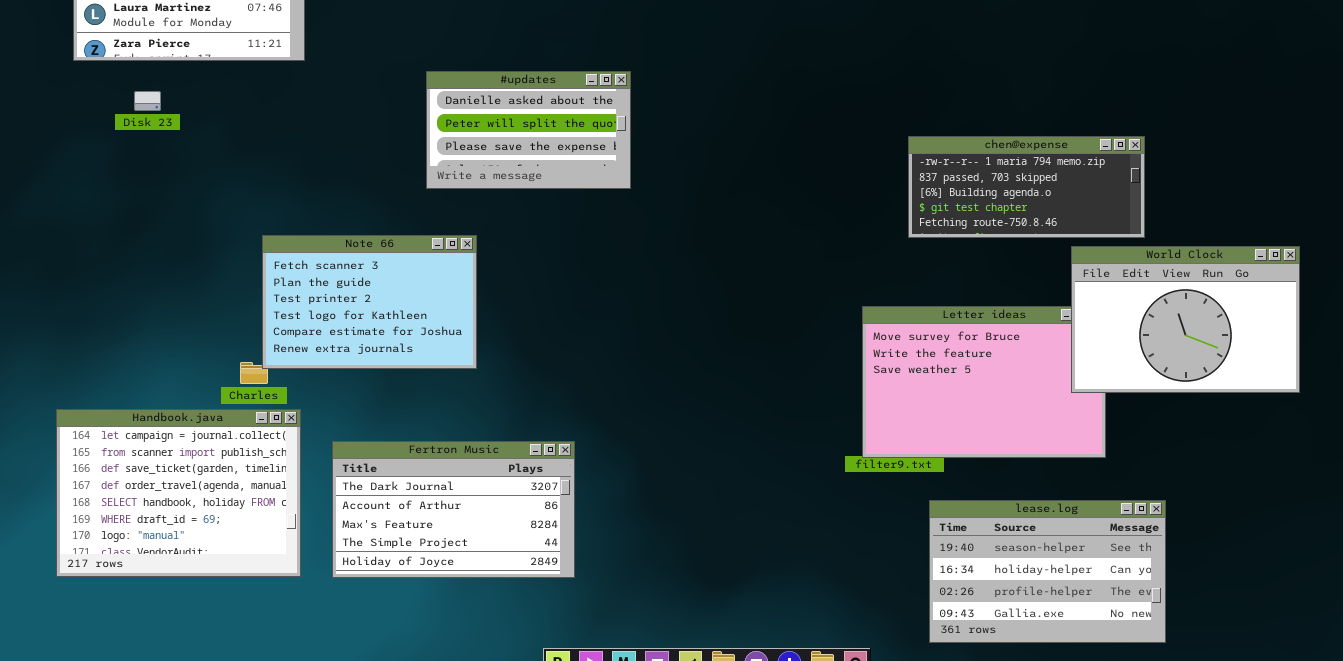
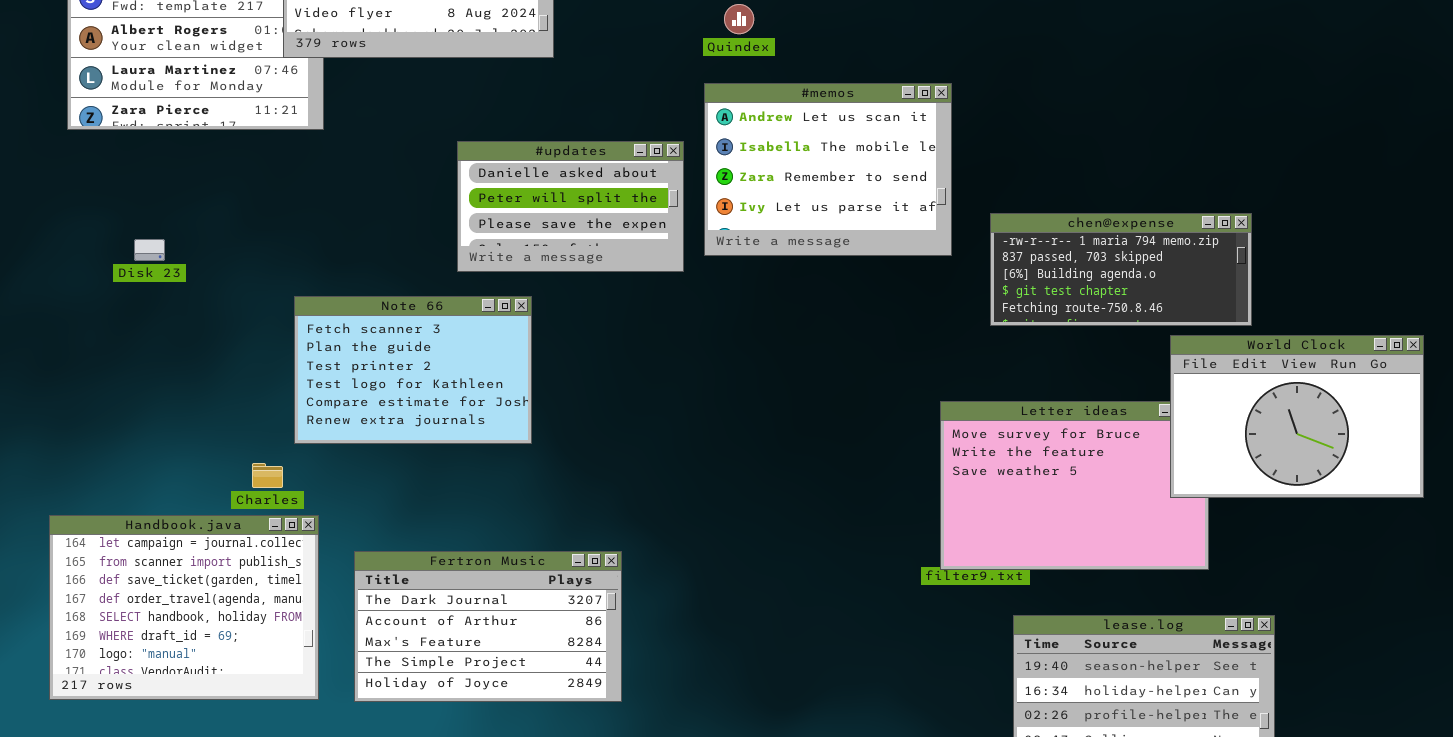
#memos: none -> [704,83,952,256], opened
Disk 23: [134,91,161,111] -> [134,239,165,261], moved
Note 66: [262,235,477,369] -> [294,296,532,444], moved

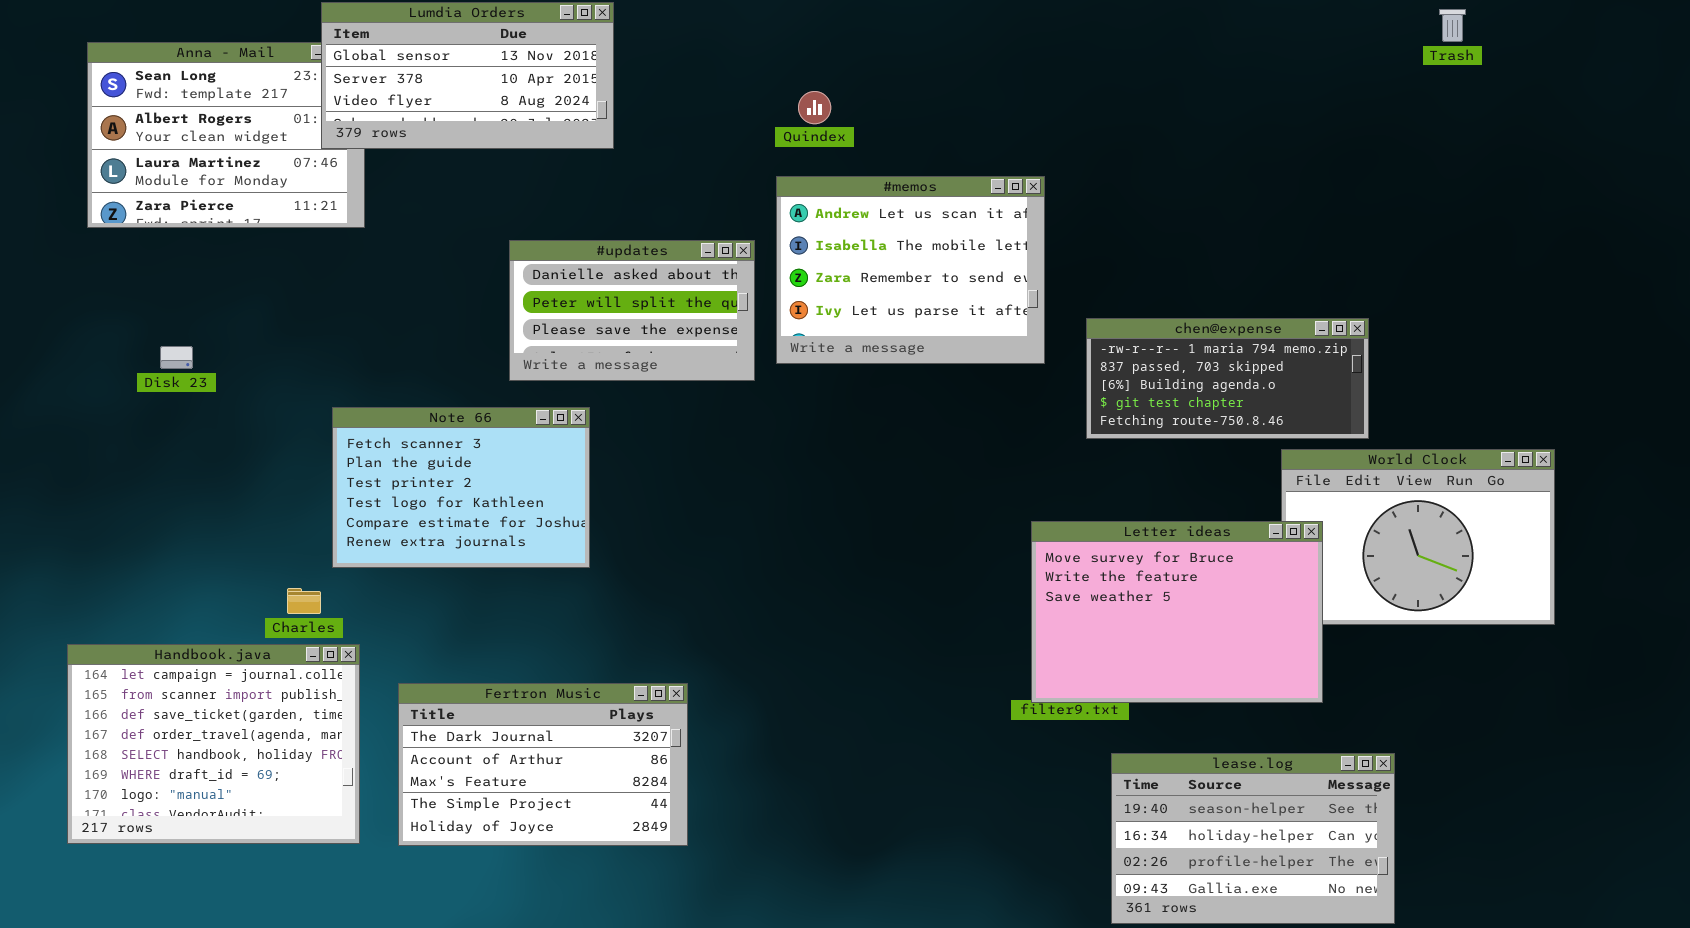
Letter ideas: [940,401,1209,570] -> [1031,521,1323,703], raised

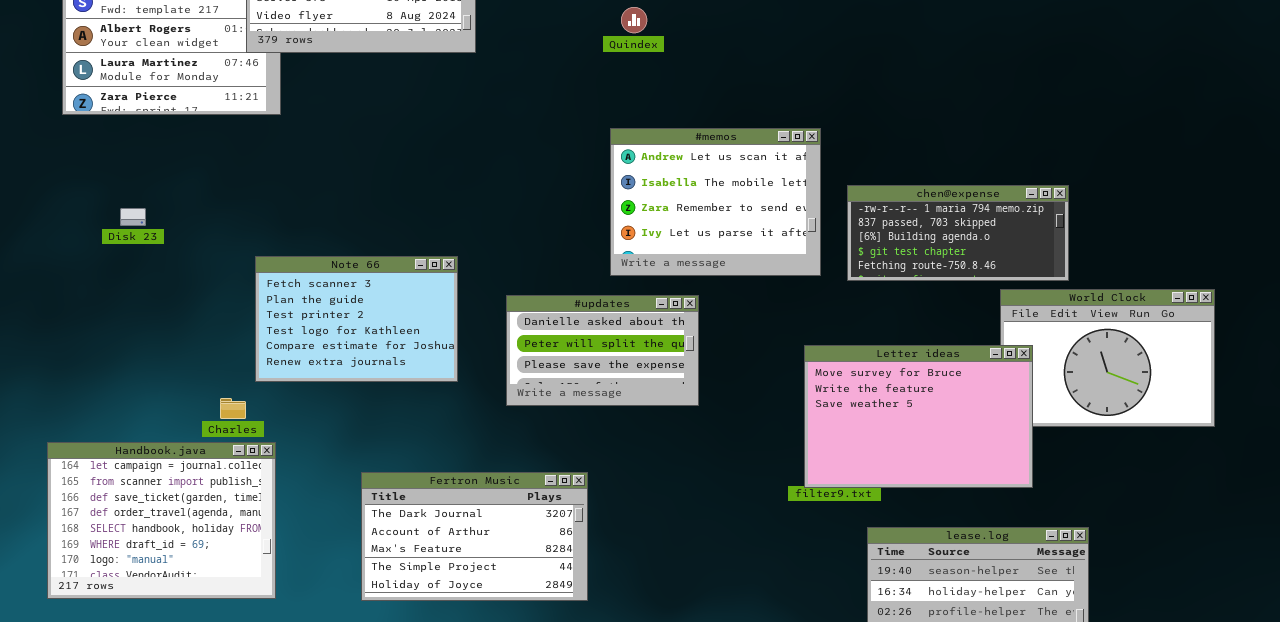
#memos: [776,176,1045,364] -> [610,128,821,276], moved
#updates: [509,240,755,381] -> [506,295,699,406], moved
Fertron Music: [398,683,688,846] -> [361,472,588,601], moved

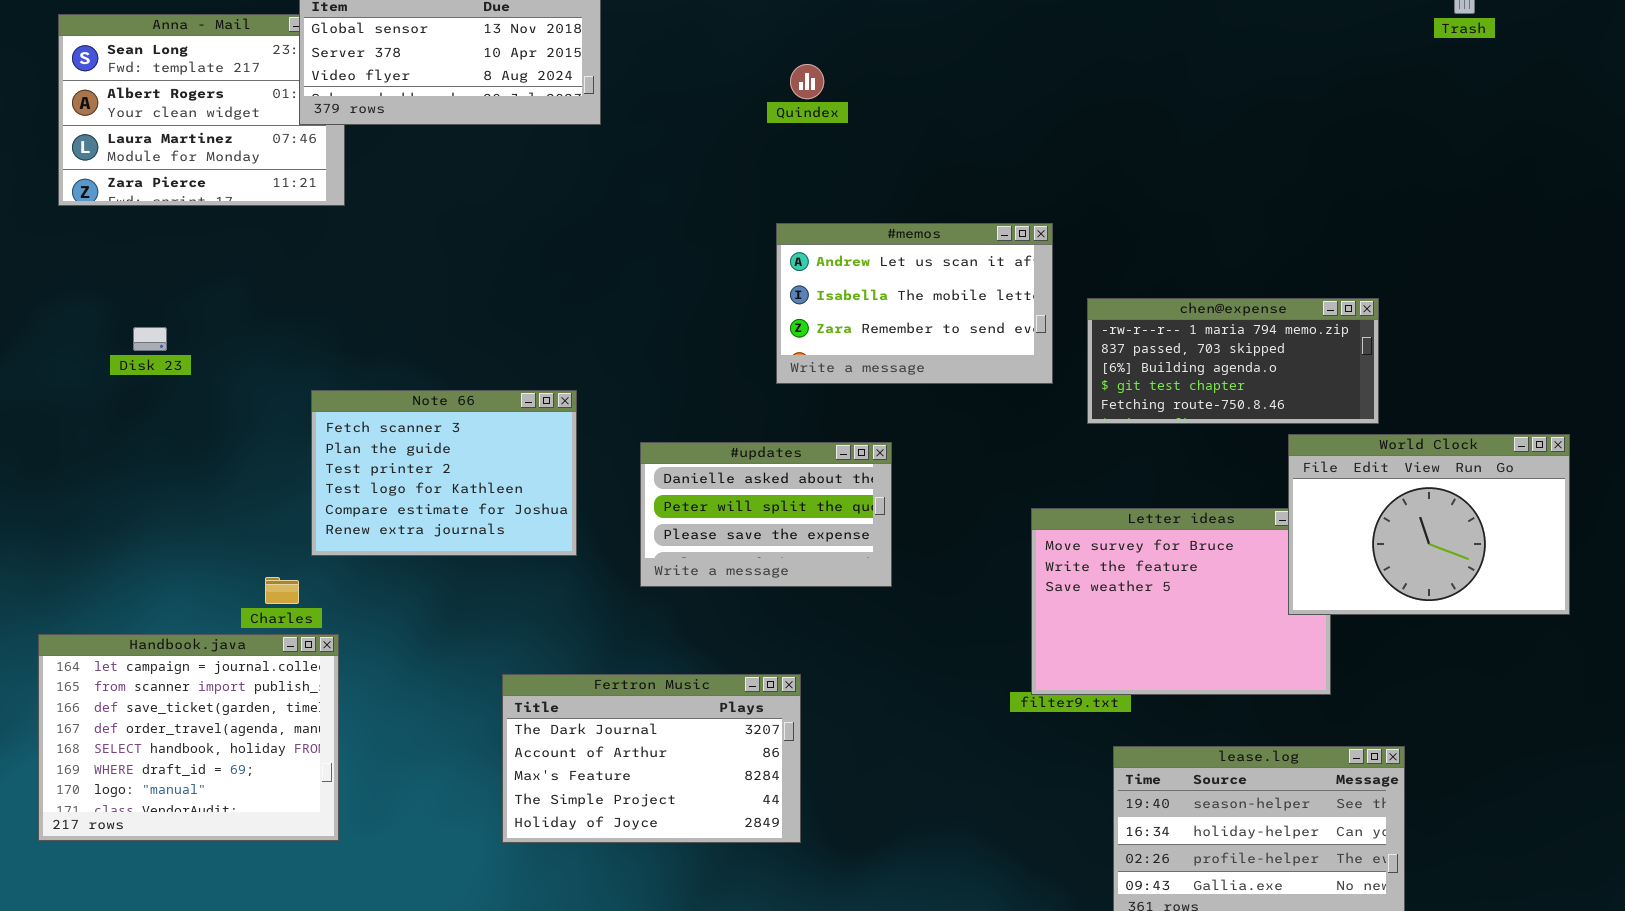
#memos: [610,128,821,276] -> [776,223,1053,384], resized
World Clock: [1000,289,1215,427] -> [1288,434,1570,615], raised
Fertron Music: [361,472,588,601] -> [502,674,801,843], moved

